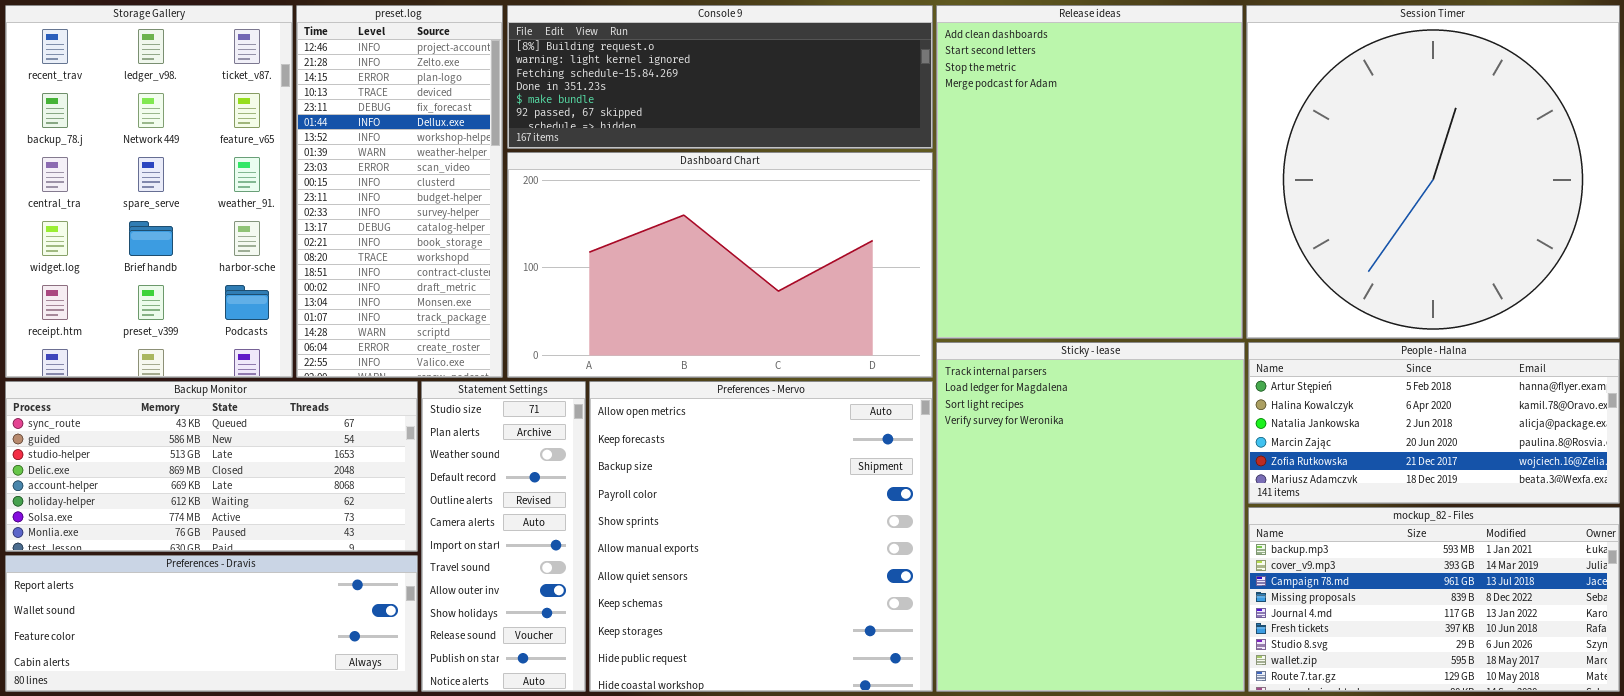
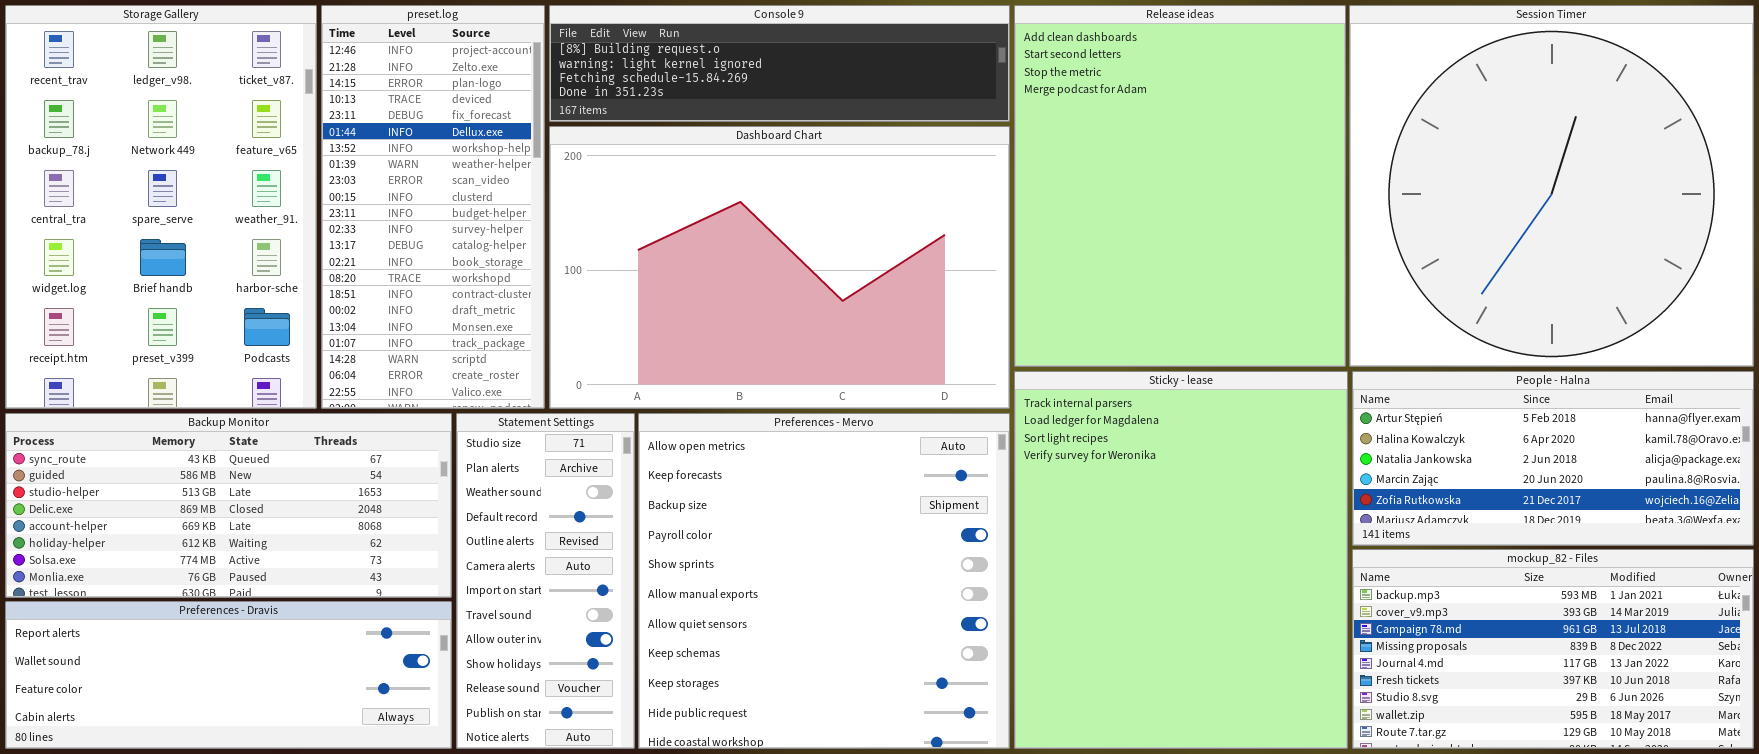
Console 9: [507,5,933,149] -> [549,5,1010,122], resized
Dashboard Chart: [507,152,933,378] -> [549,126,1010,409], resized

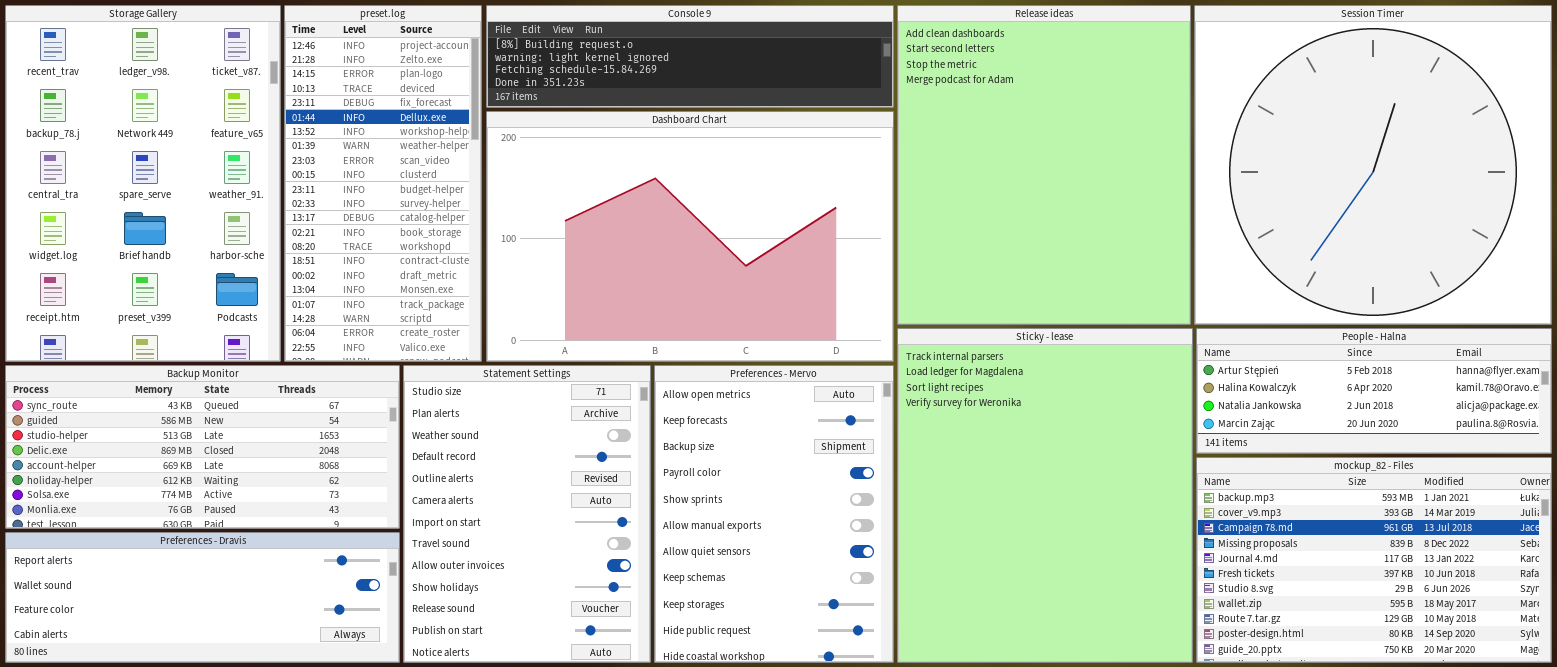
People - Halna: [1352,371,1754,546] -> [1196,328,1552,454], resized
Statement Settings: [456,413,635,749] -> [403,365,651,663], resized
Preferences - Mervo: [638,413,1010,749] -> [654,365,894,663], resized
mockup_82 - Files: [1352,549,1754,749] -> [1196,457,1552,663], resized

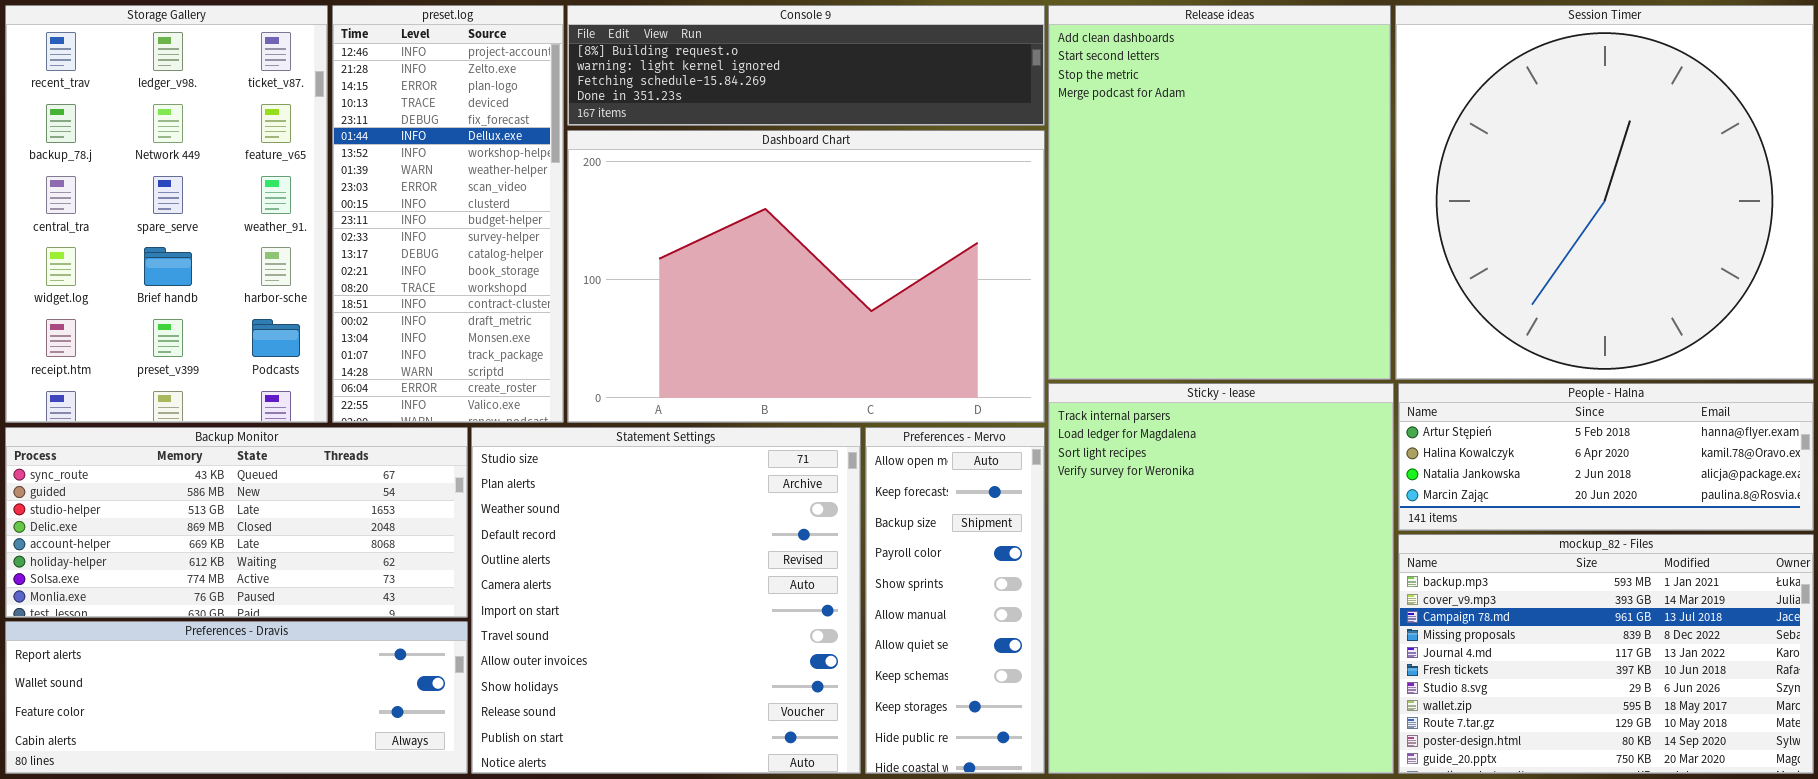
Statement Settings: [403,365,651,663] -> [471,427,861,774], resized
Preferences - Mervo: [654,365,894,663] -> [865,427,1045,774], resized

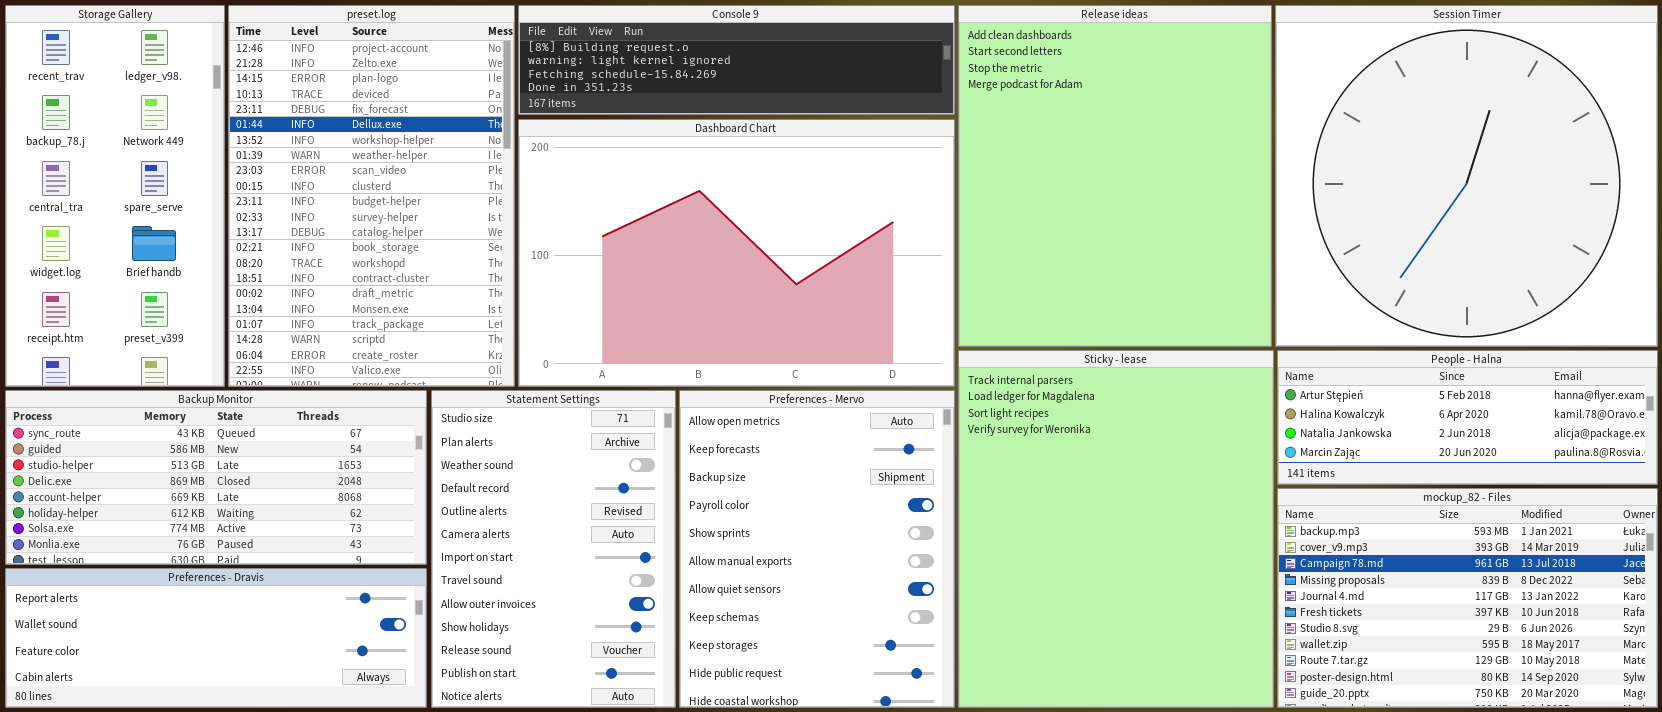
Storage Gallery: [5,5,328,423] -> [5,5,225,387], resized
preset.log: [332,5,564,423] -> [228,5,515,387], resized
Statement Settings: [471,427,861,774] -> [431,390,676,708], resized
Preferences - Mervo: [865,427,1045,774] -> [679,390,955,708], resized

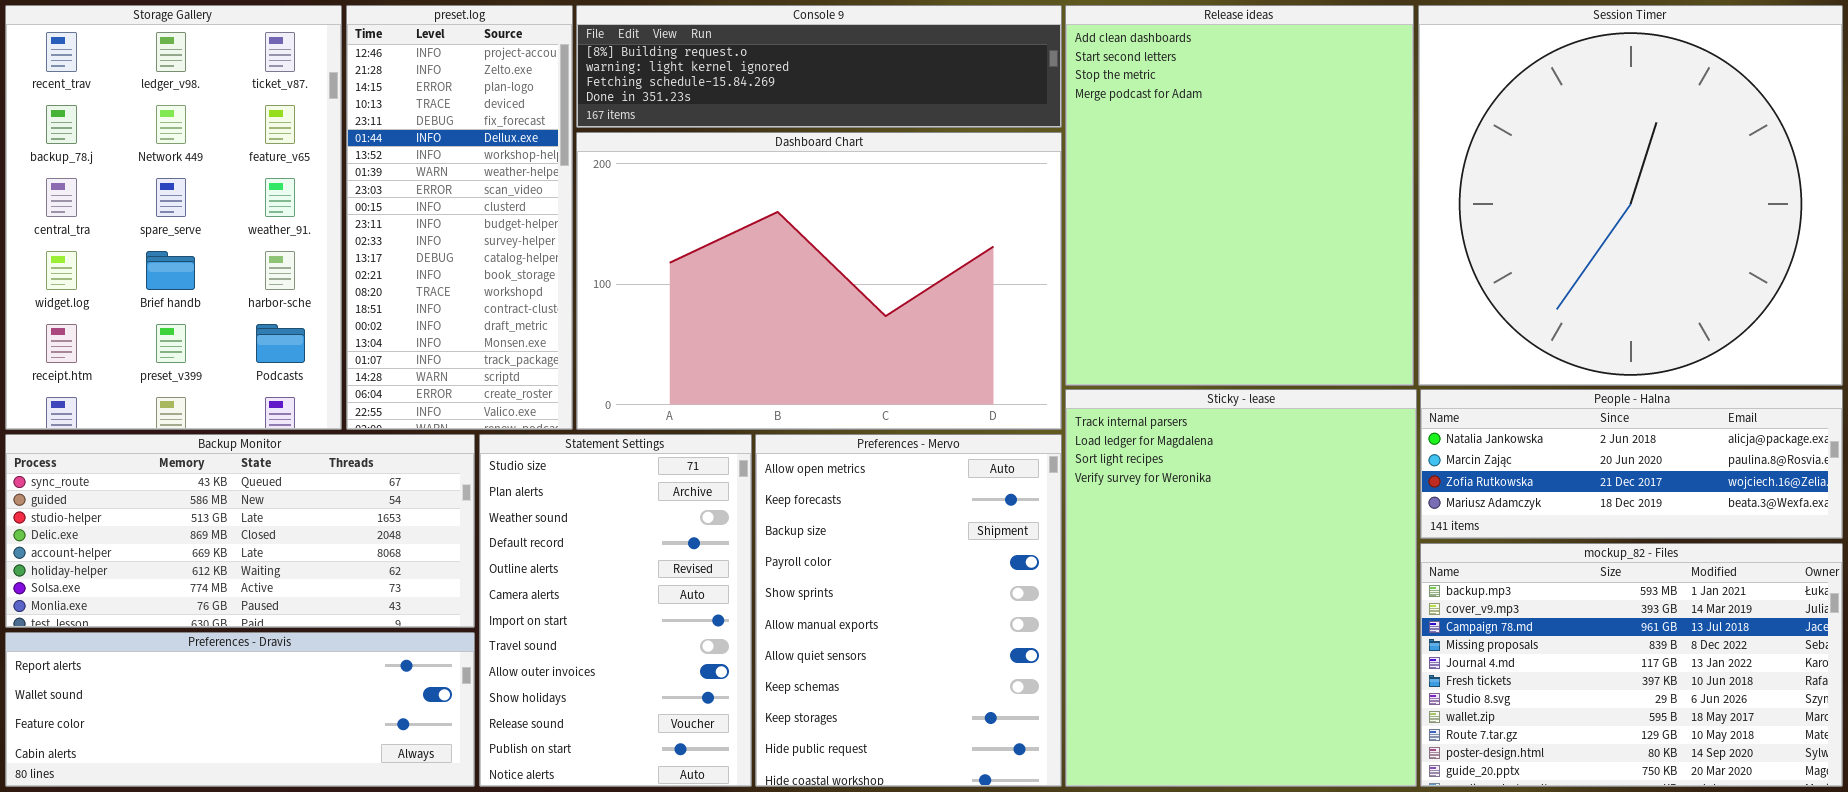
Storage Gallery: [5,5,225,387] -> [5,5,342,430], resized
preset.log: [228,5,515,387] -> [346,5,573,430], resized
People - Halna: [1277,350,1658,485] -> [1420,389,1843,539], scrolled down 2 rows

